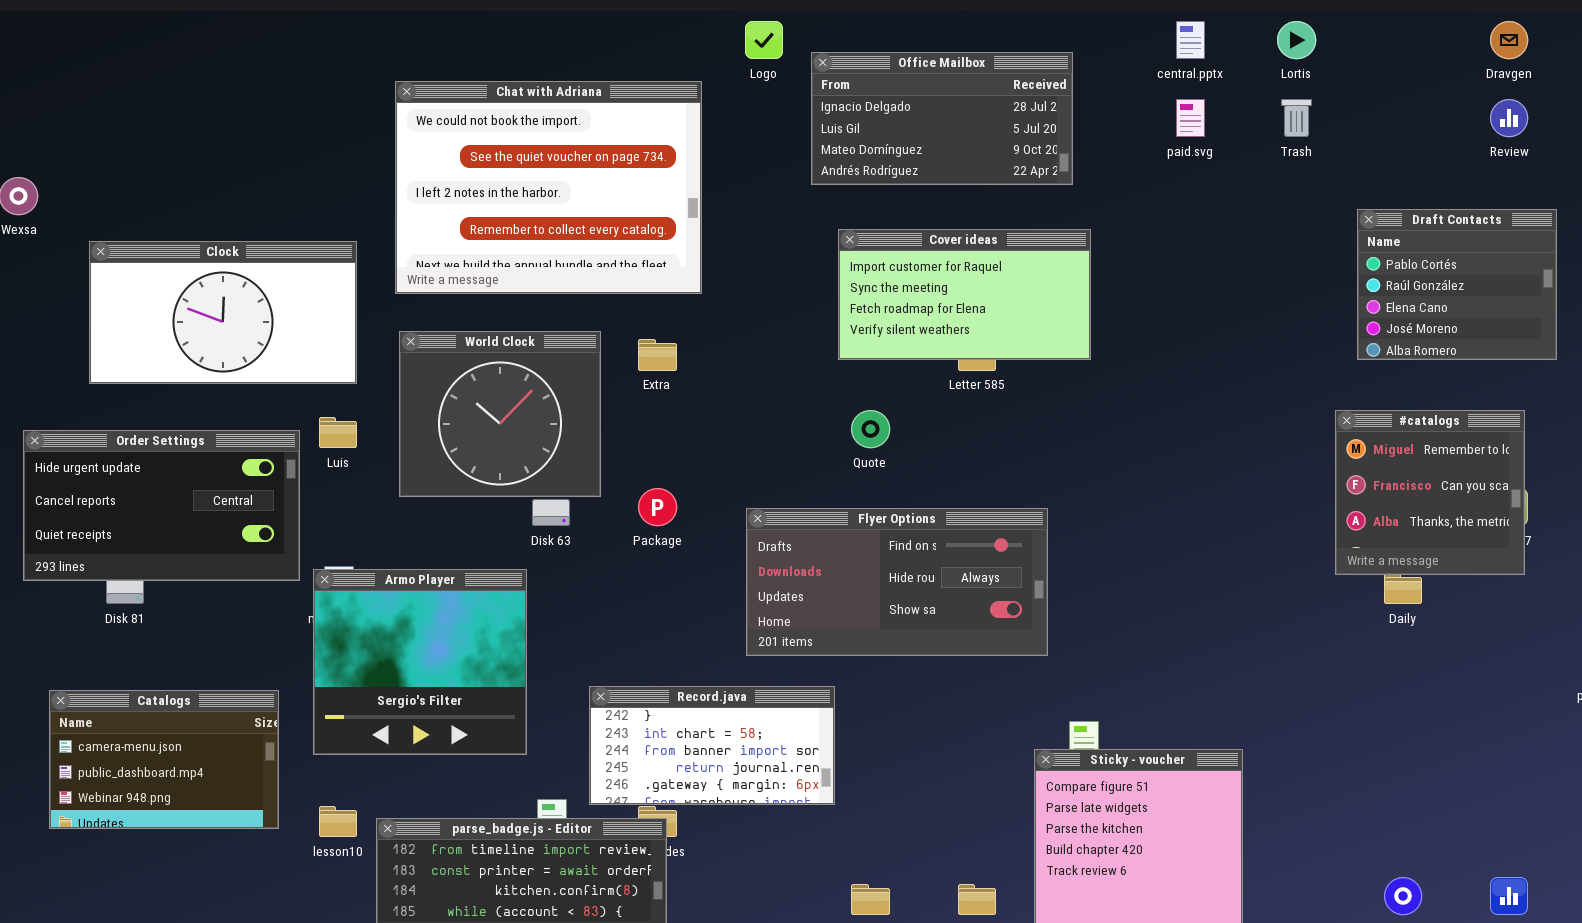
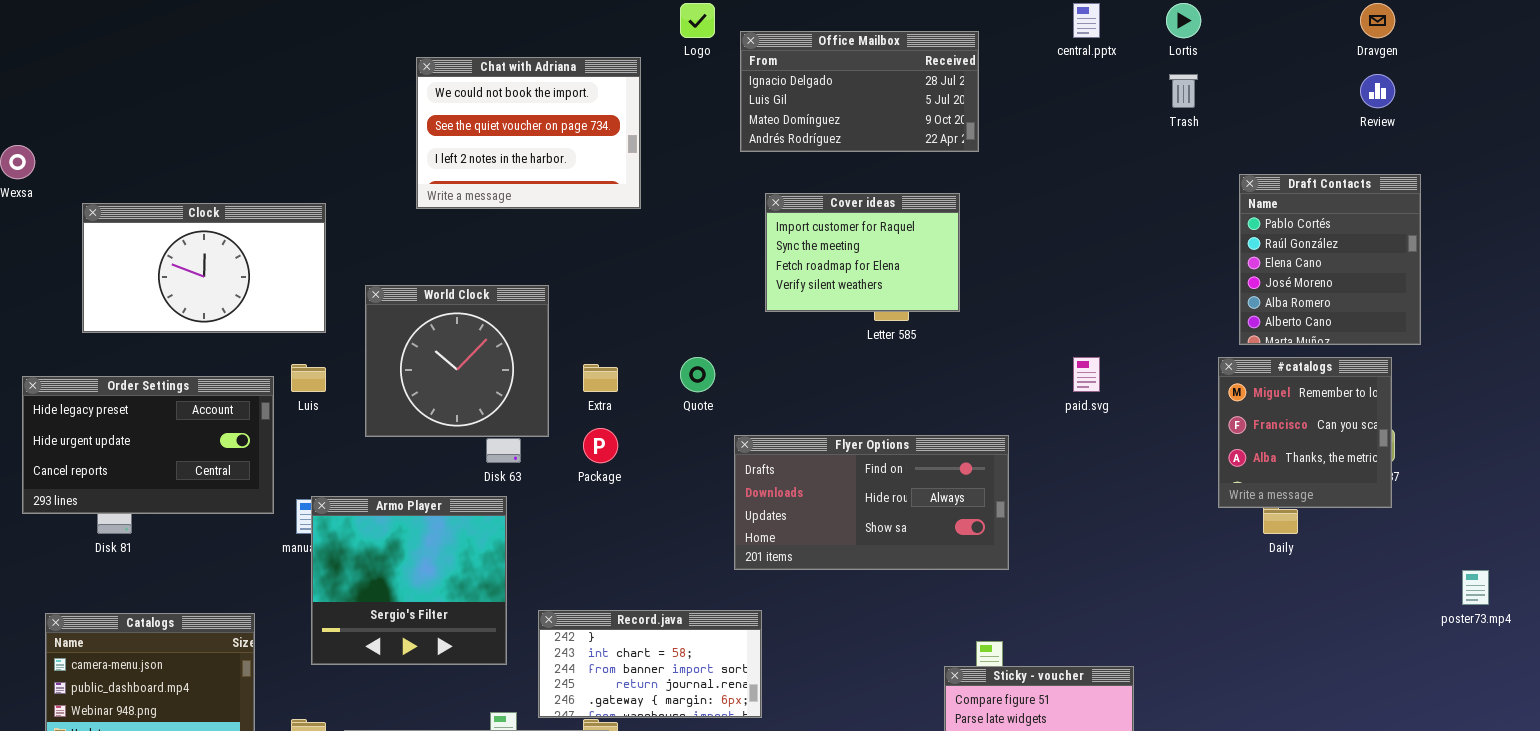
Chat with Adriana: [395,81,702,294] -> [416,57,641,209], resized
paid.svg: [1176,99,1205,137] -> [1073,357,1100,392], moved
Draft Contacts: [1357,209,1557,360] -> [1239,174,1421,345], resized
Cover ideas: [838,229,1091,360] -> [765,193,960,312], resized
Extra: [638,339,677,371] -> [583,364,618,392], moved
Quote: [851,410,890,448] -> [680,357,715,392], moved
Order Settings: [23,430,300,581] -> [22,376,274,514], scrolled up 1 row
Flyer Options: [746,508,1048,656] -> [734,435,1009,570], moved
Armo Player: [313,569,527,755] -> [311,496,507,665], moved

